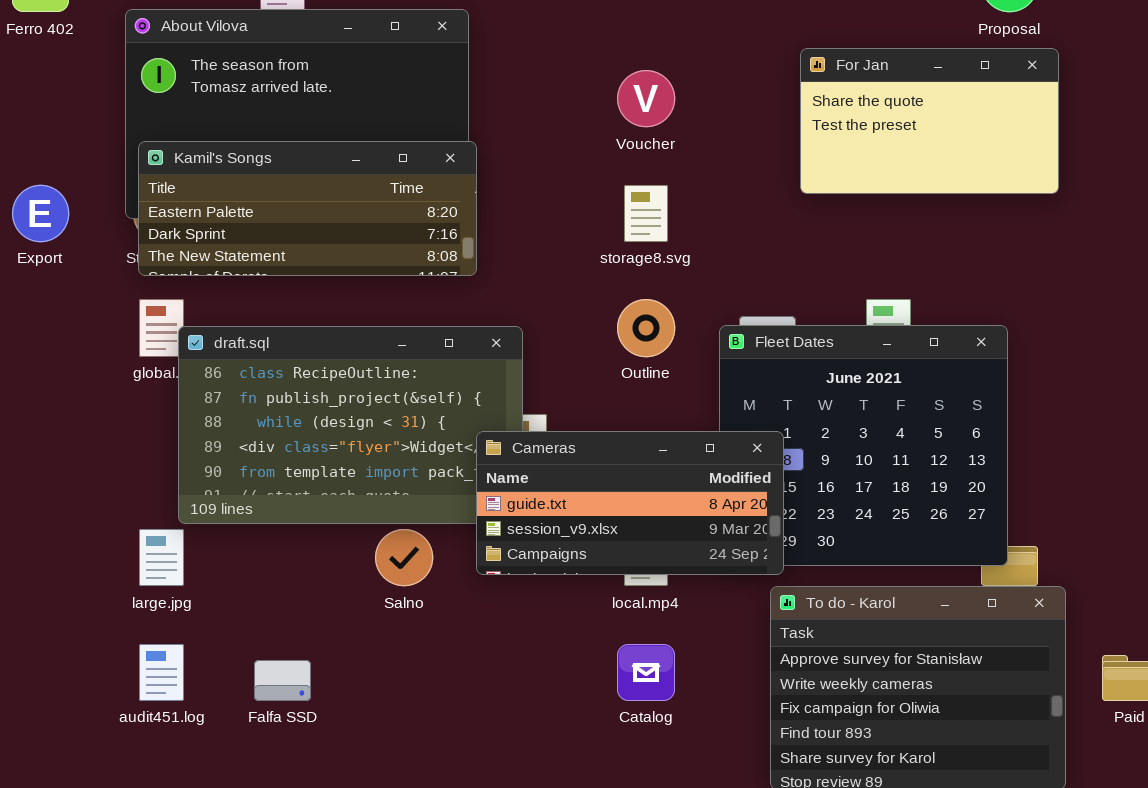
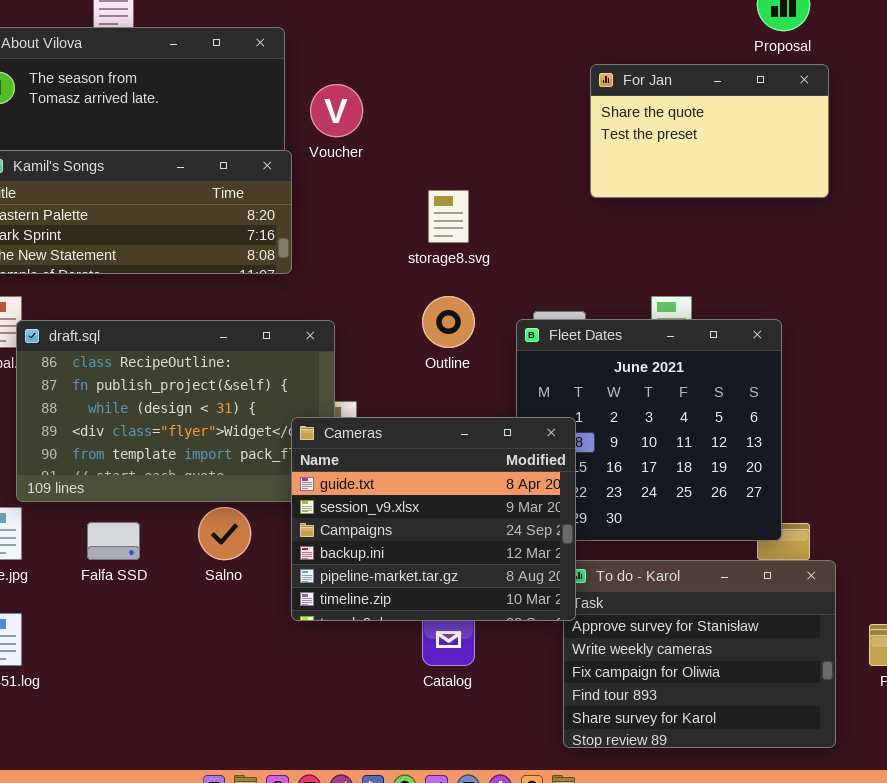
Voucher: [617,70,675,127] -> [310,84,363,137], moved
Cameras: [476,431,784,575] -> [291,417,576,621], resized
Falfa SSD: [254,660,311,701] -> [87,522,140,560], moved

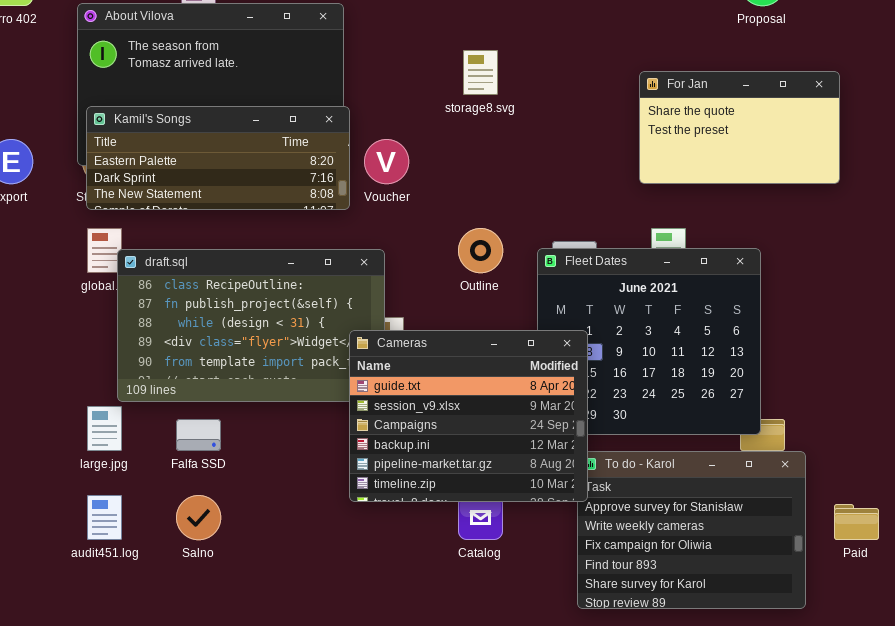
For Jan: [590,64,829,198] -> [639,71,840,184], moved
Voucher: [310,84,363,137] -> [364,139,409,184], moved
storage8.svg: [428,190,469,243] -> [463,50,498,95], moved
Salno: [198,507,251,560] -> [176,495,221,540], moved

